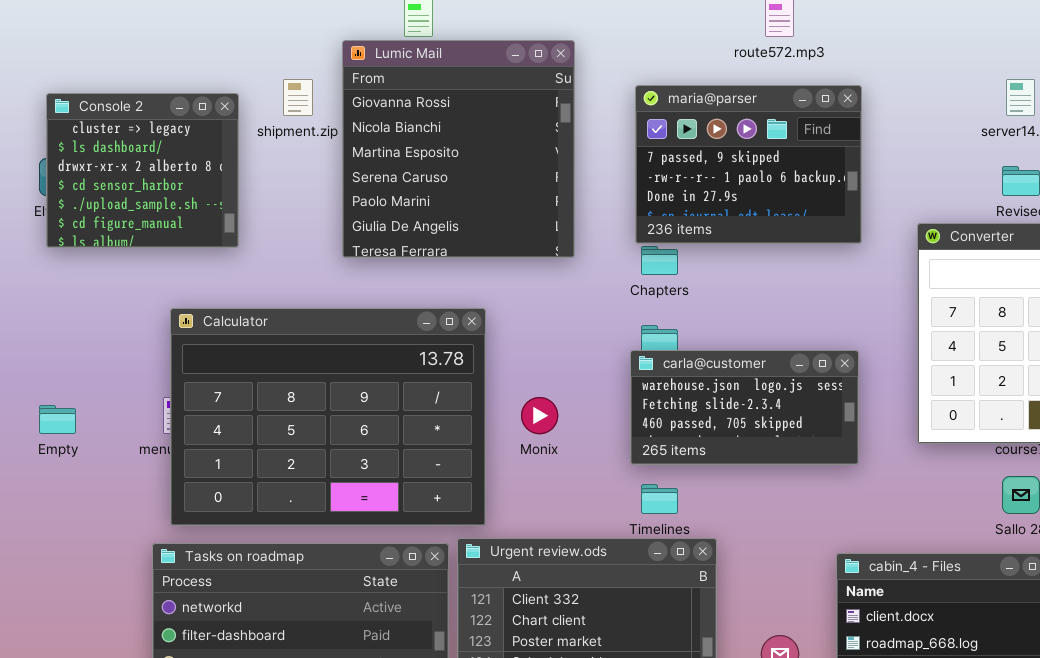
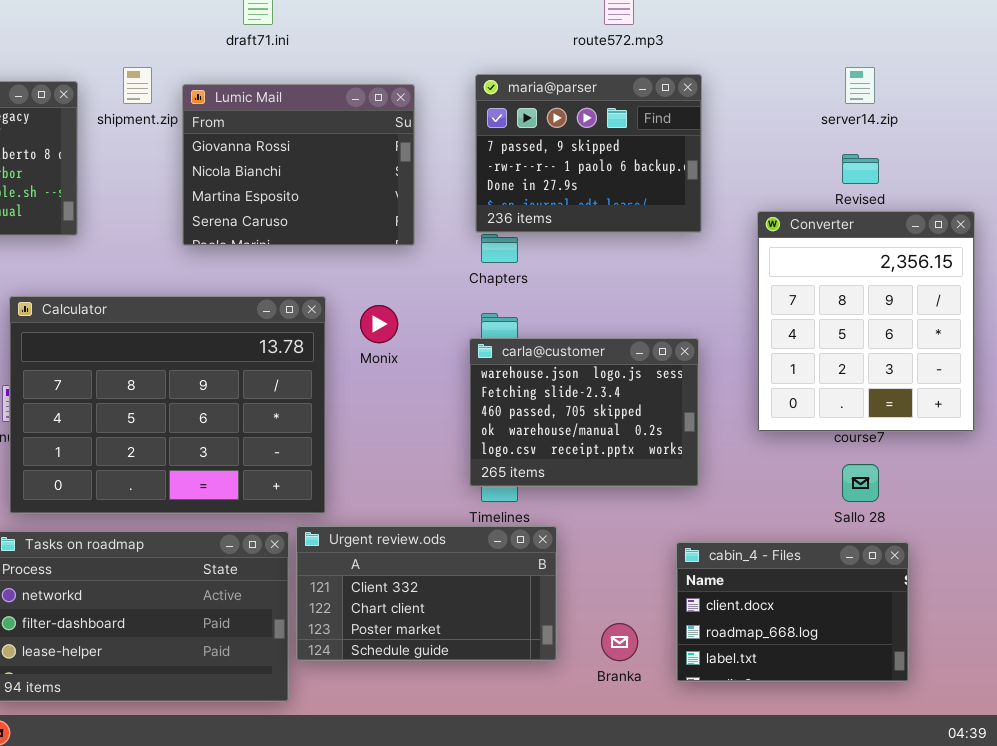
Lumic Mail: [342,40,575,258] -> [182,84,415,246], resized
carla@customer: [630,350,859,465] -> [469,338,699,487], resized
Monix: [521,397,558,434] -> [360,305,398,343], moved

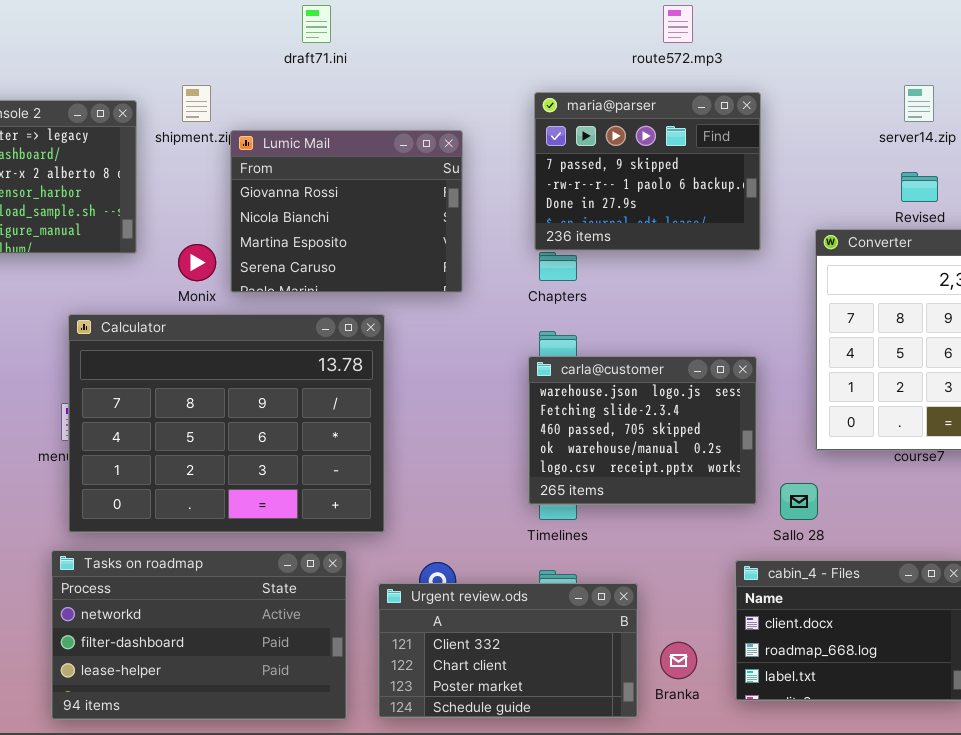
Lumic Mail: [182,84,415,246] -> [230,130,463,293], moved
Monix: [360,305,398,343] -> [178,244,216,281], moved
Sallo 28: [842,464,879,502] -> [780,483,818,520], moved
Urgent review.ods: [296,526,557,661] -> [378,583,638,718], moved

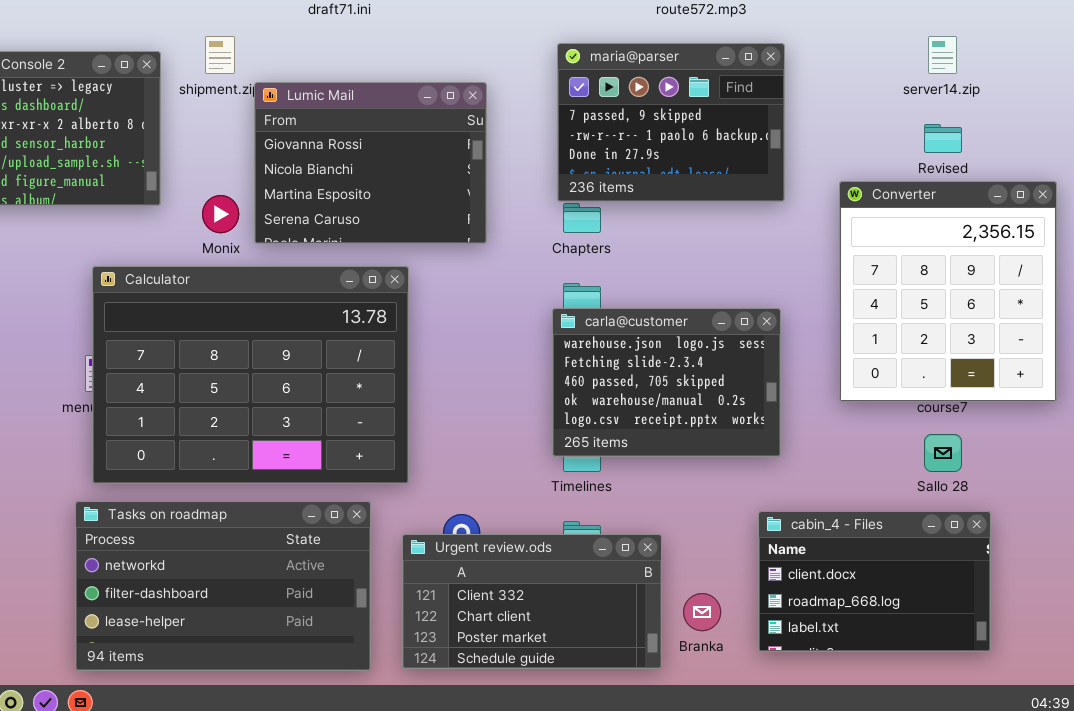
Sallo 28: [780,483,818,520] -> [924,434,962,472], moved

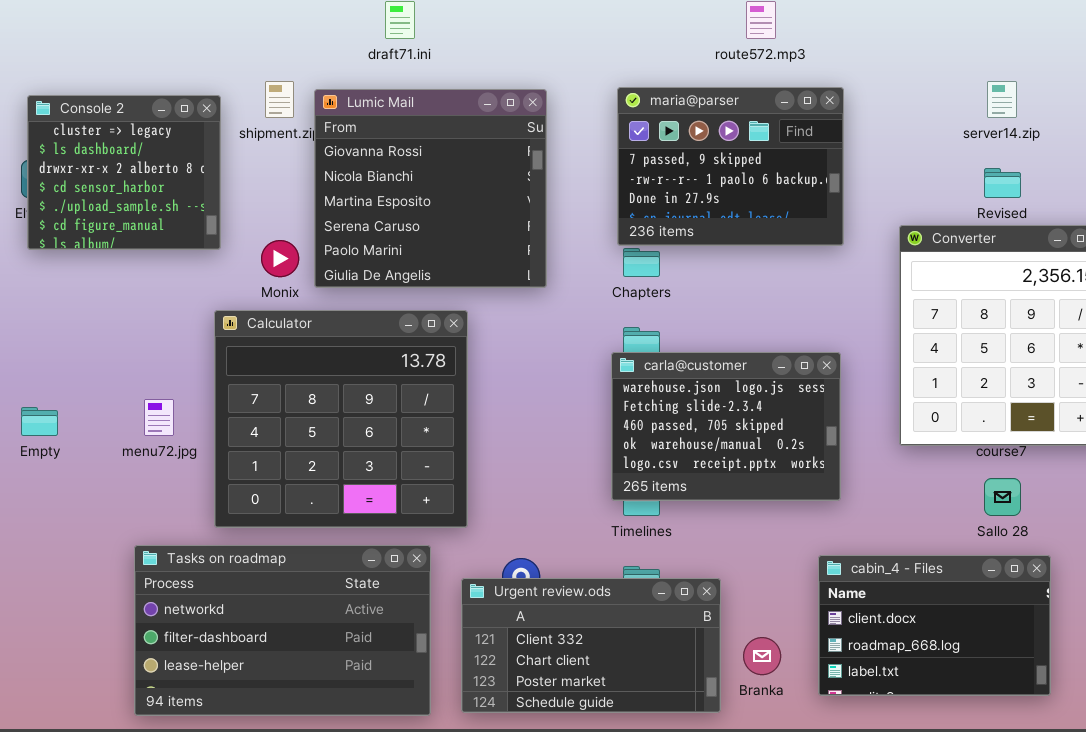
Lumic Mail: [254,82,487,244] -> [314,89,547,288], resized
Calculator: [92,266,409,484] -> [214,310,468,528], resized

